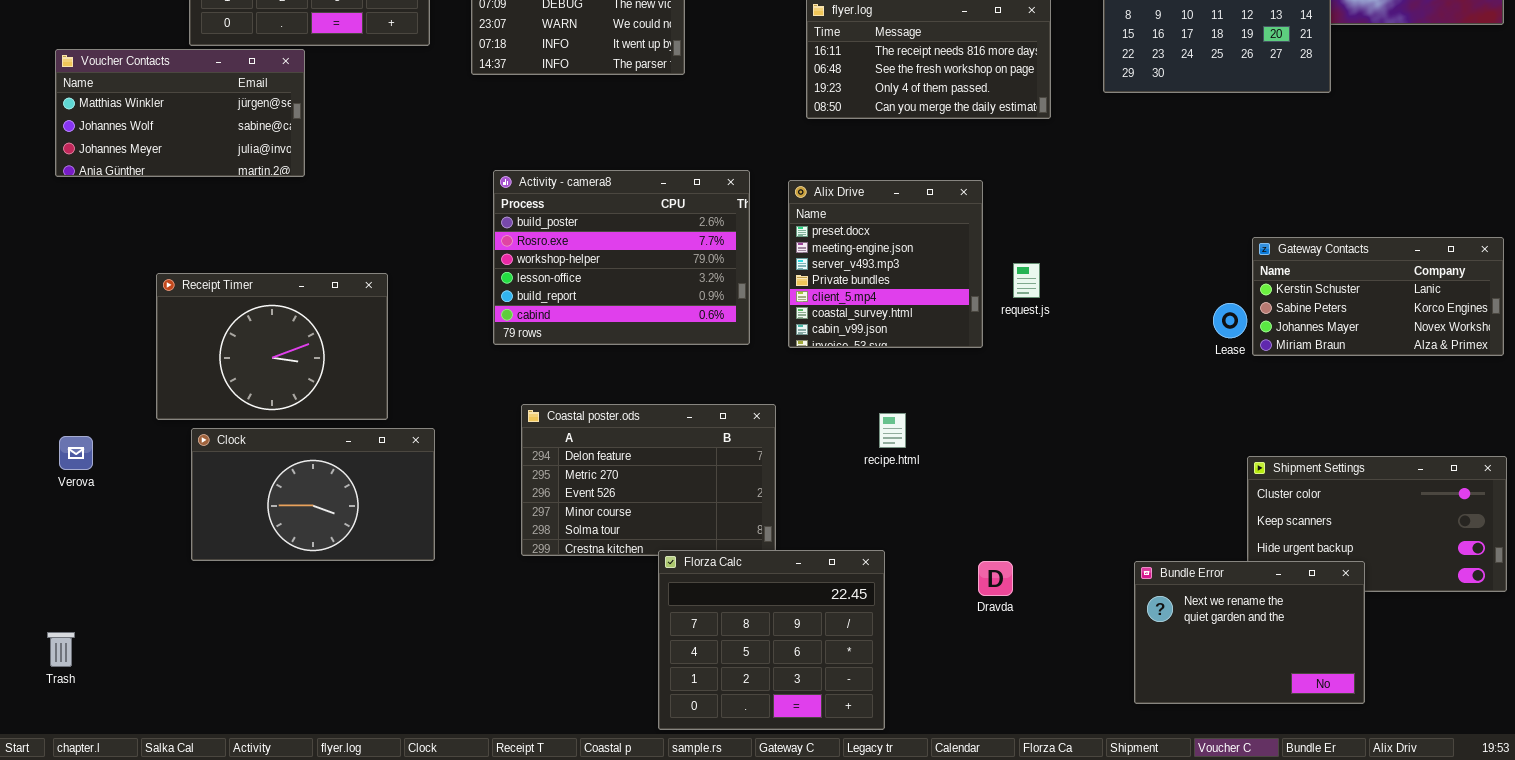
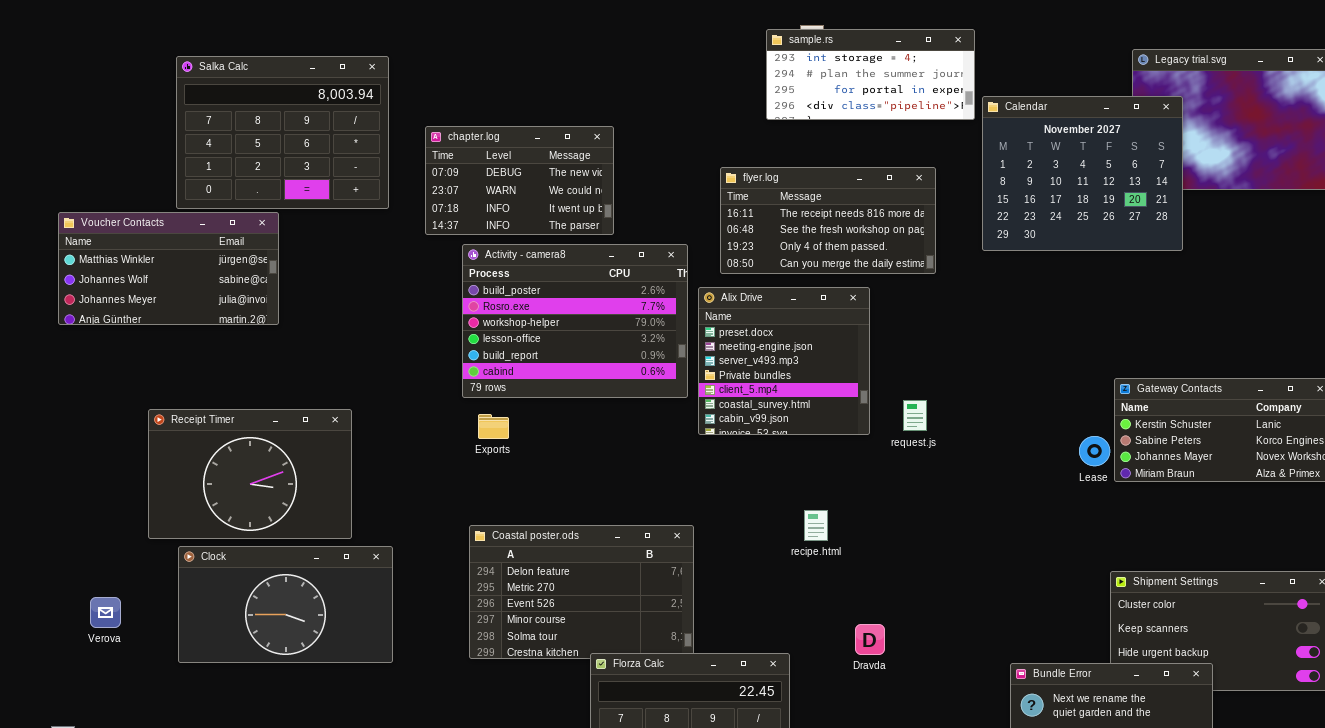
Activity - camera8: [493,170,750,345] -> [462,244,688,398], moved
Alix Drive: [788,180,983,348] -> [698,287,870,435], moved
recipe.html: [879,413,906,448] -> [804,510,828,541], moved
Verova: [59,436,93,470] -> [90,597,121,628], moved
Dravda: [978,561,1013,596] -> [855,624,885,655], moved

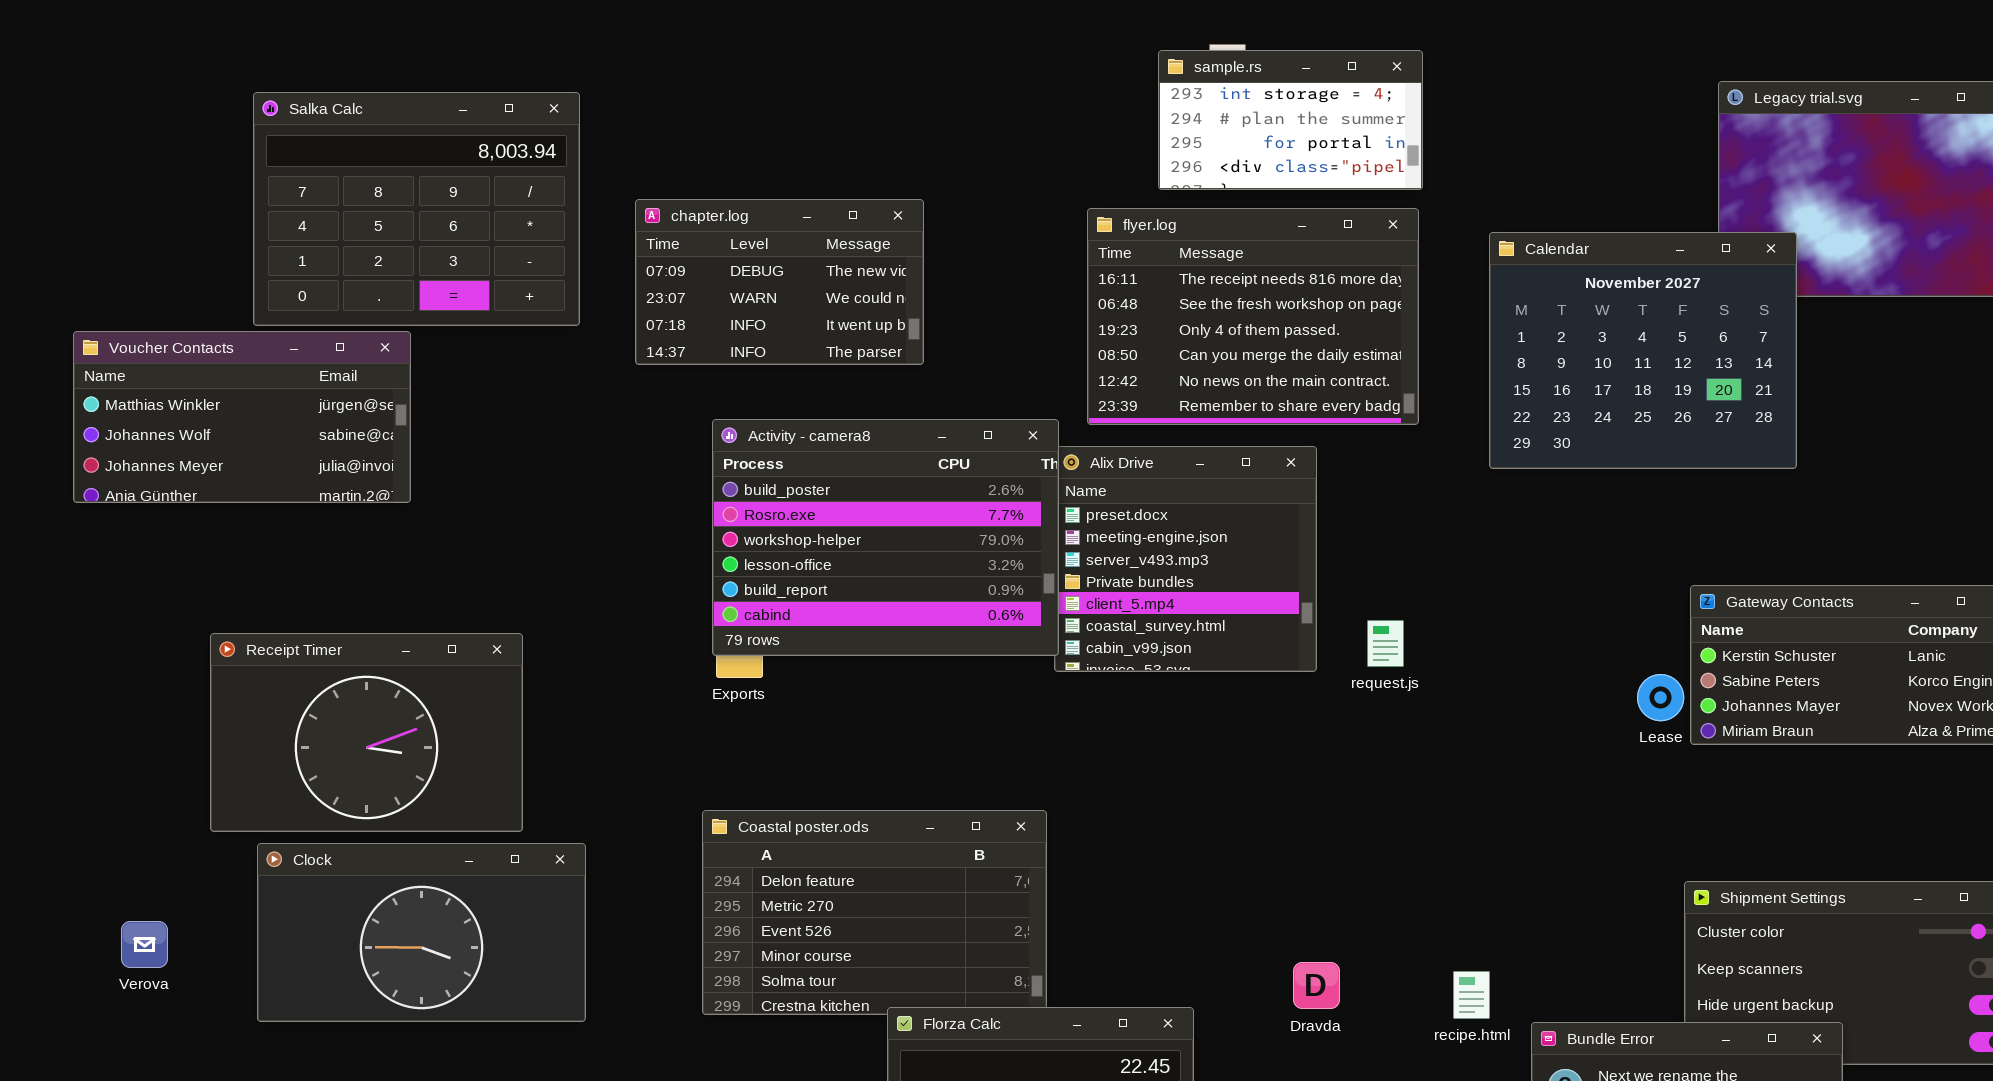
sample.rs: [766,29,975,120] -> [1158,50,1423,190], resized
Calendar: [982,96,1183,251] -> [1489,232,1797,469], moved
flyer.log: [720,167,936,274] -> [1087,208,1419,425], resized
Activity - camera8: [462,244,688,398] -> [712,419,1059,656], moved
recipe.html: [804,510,828,541] -> [1453,971,1490,1019], moved

